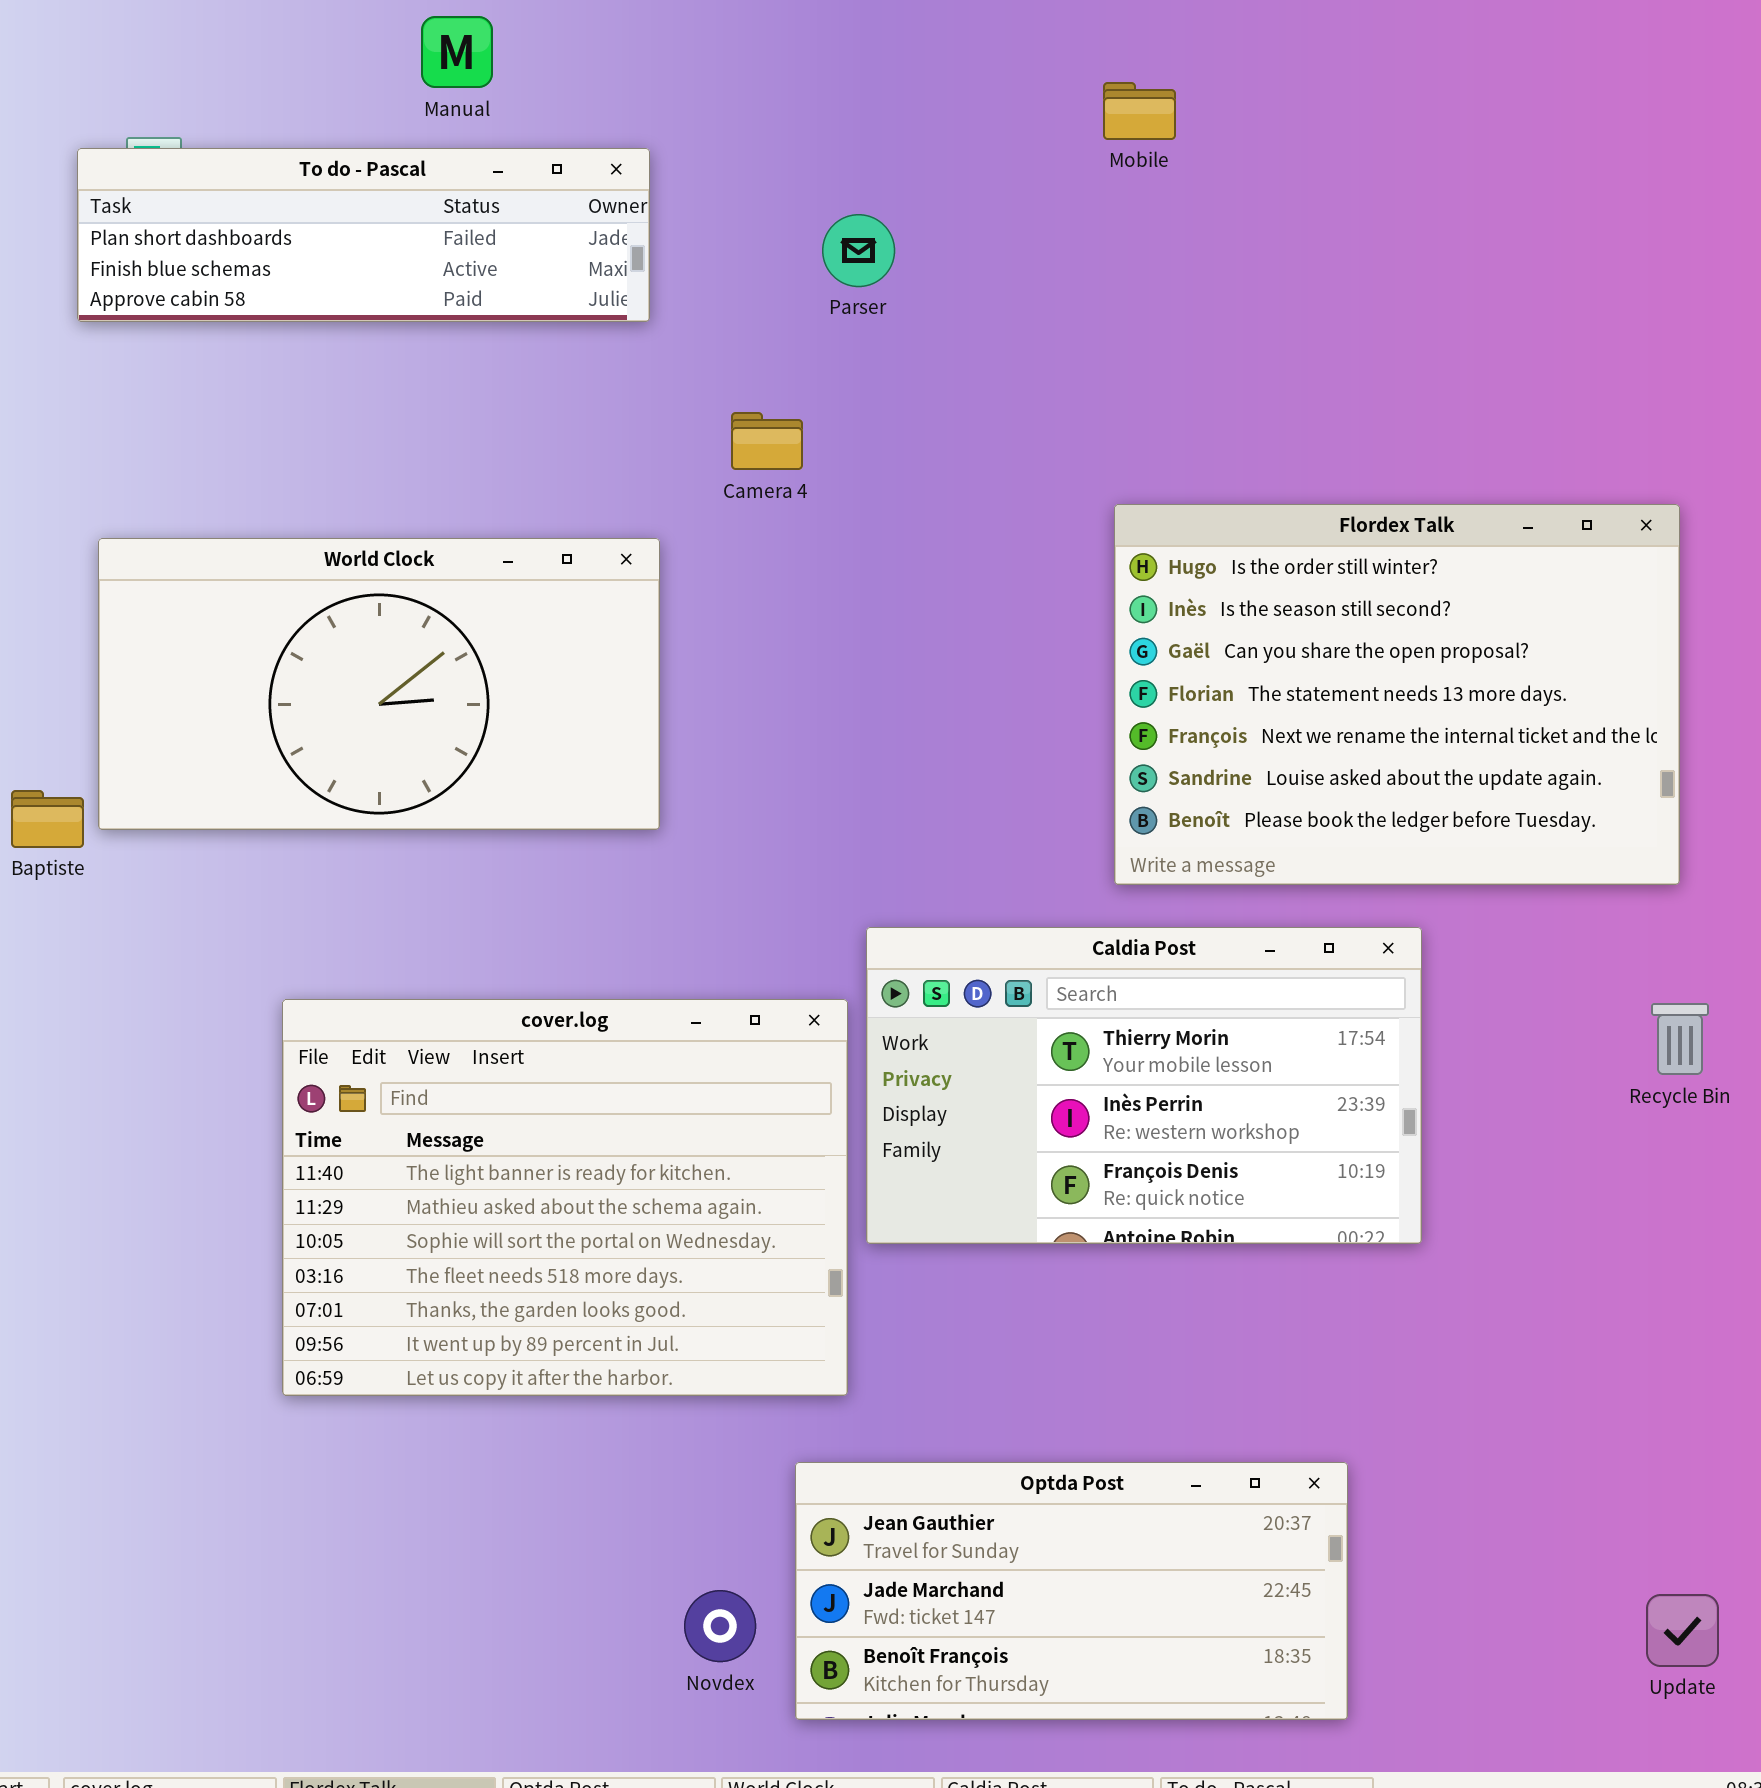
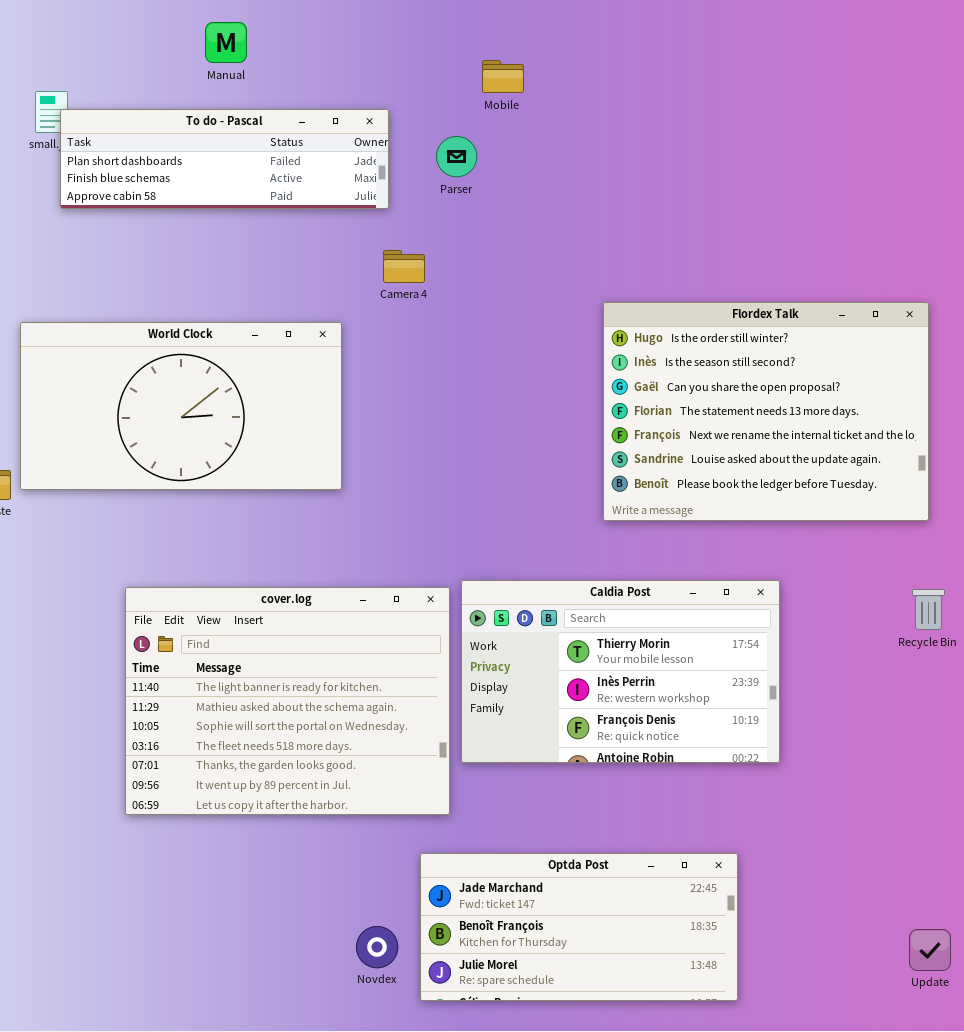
Mobile: [1103,82,1176,140] -> [482,60,524,93], moved
To do - Pascal: [77,148,650,322] -> [60,109,389,209], moved
Caldia Post: [866,927,1422,1244] -> [461,580,780,763], moved
Optda Post: [795,1462,1348,1720] -> [420,853,738,1001], scrolled down 1 row

